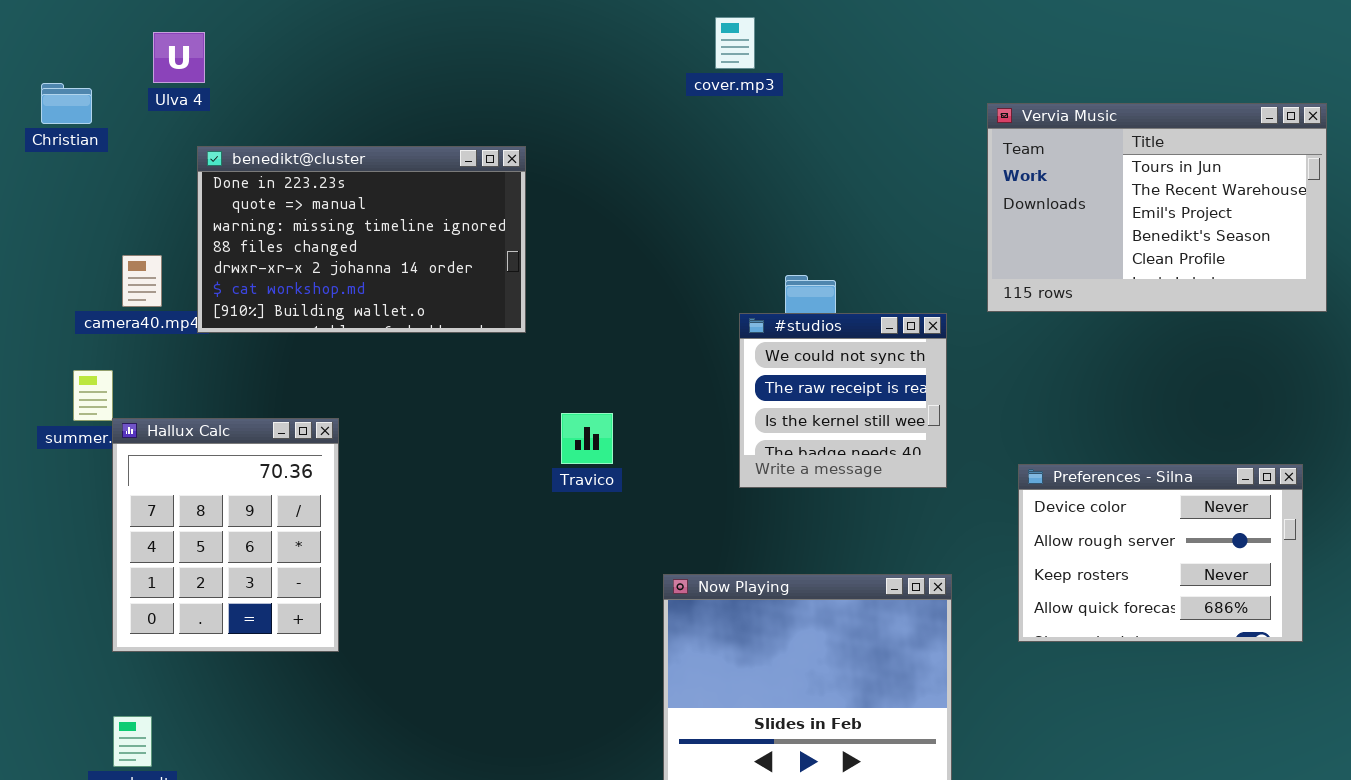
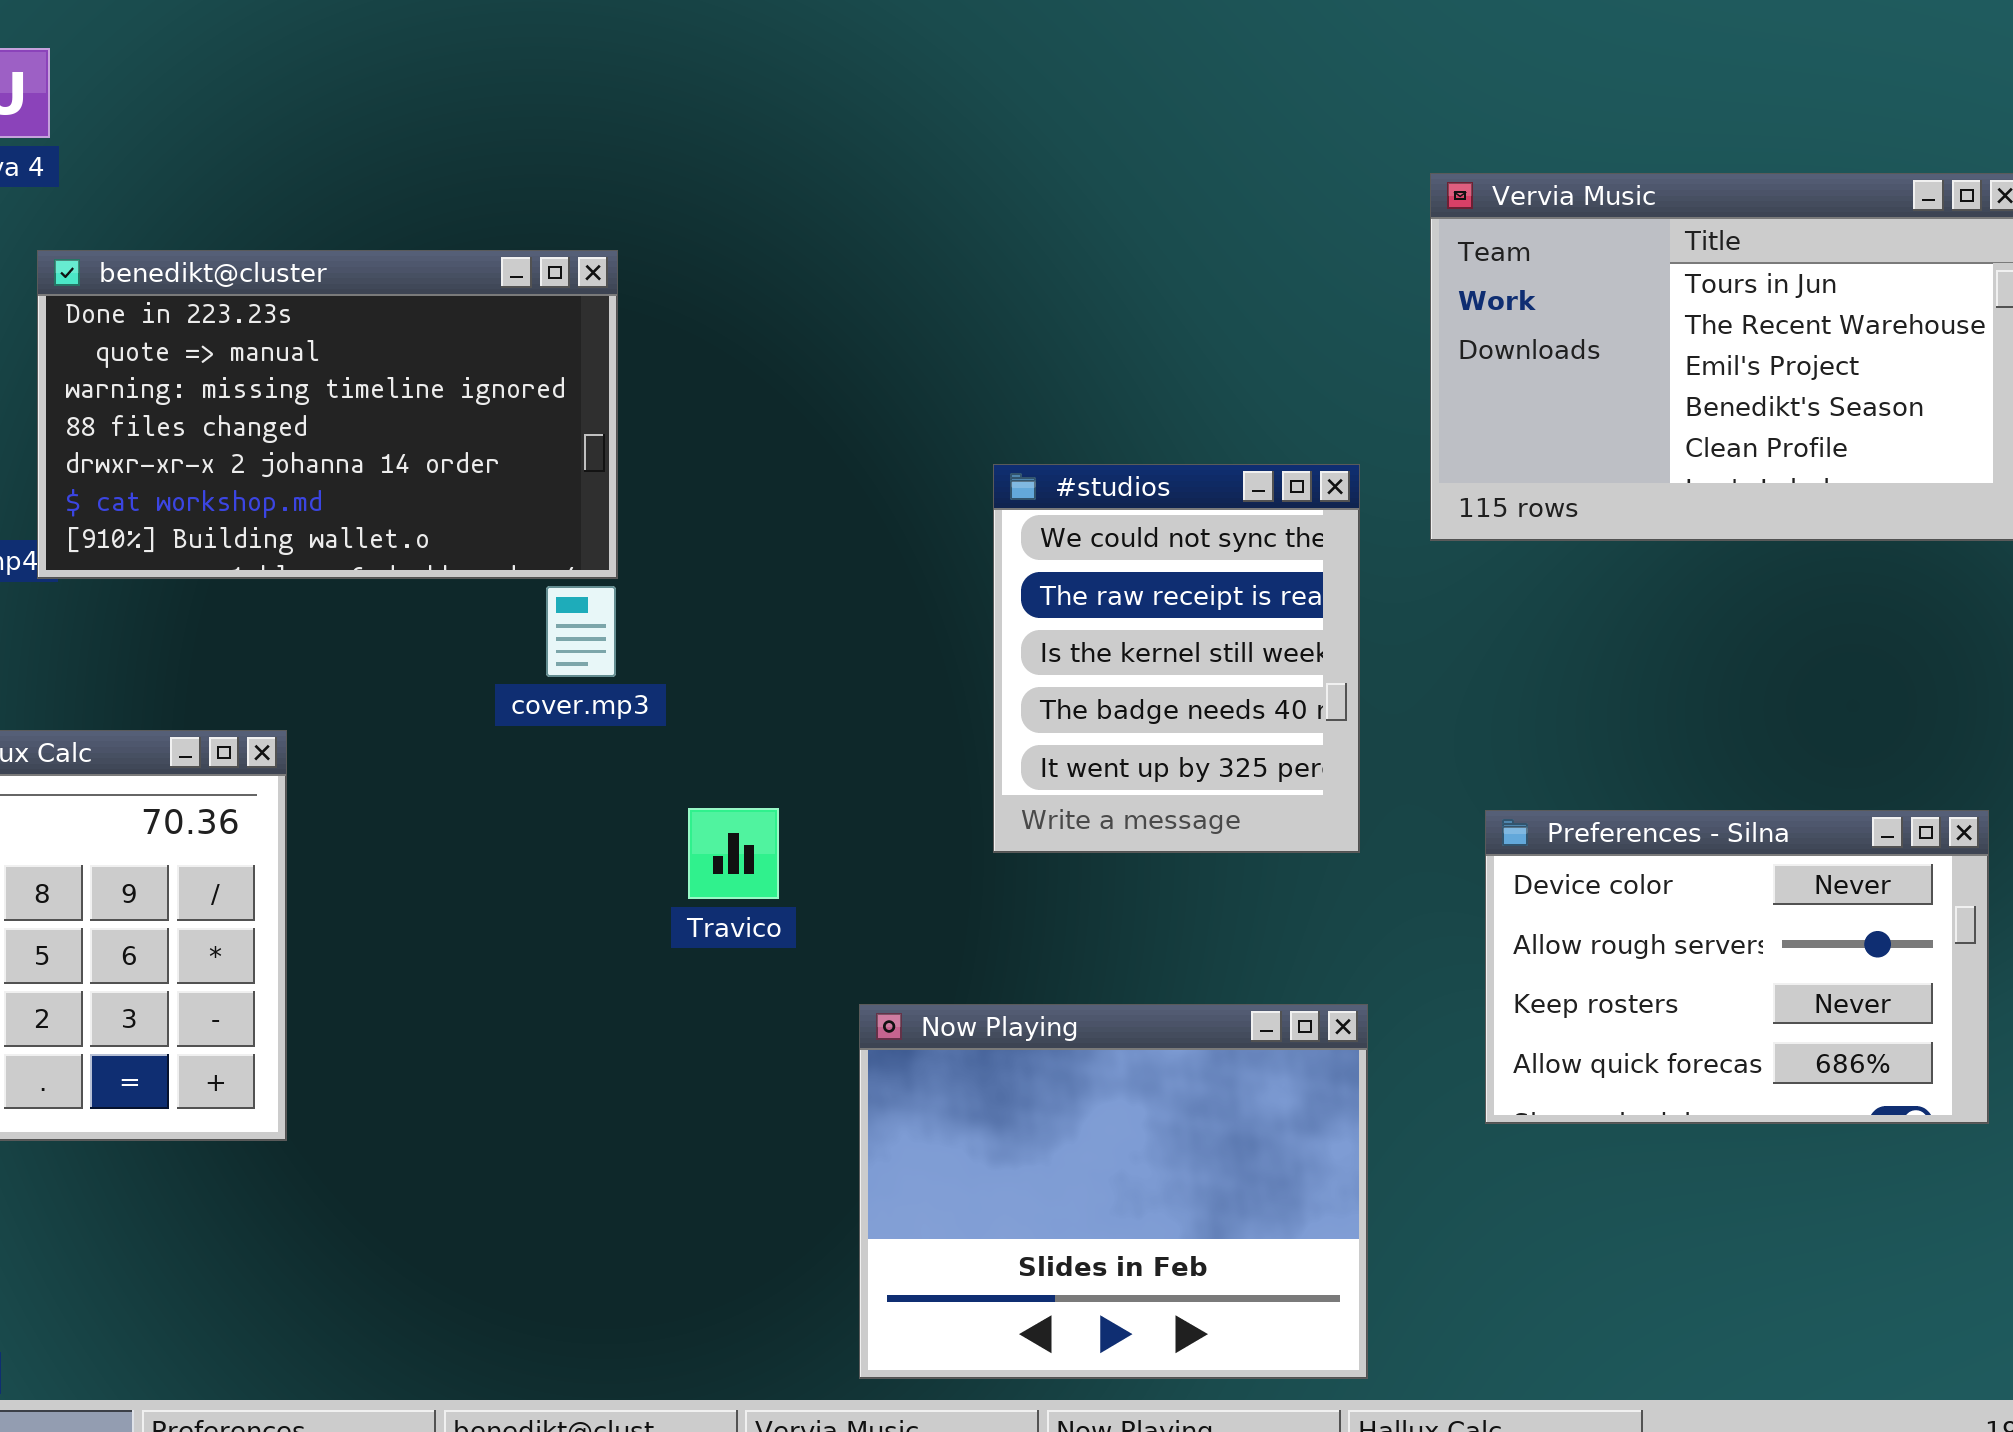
cover.mp3: [715,17,755,69] -> [546,586,616,677], moved
#studios: [739,313,947,488] -> [993,464,1360,853], resized
Travico: [561,413,613,464] -> [688,808,779,899], moved

